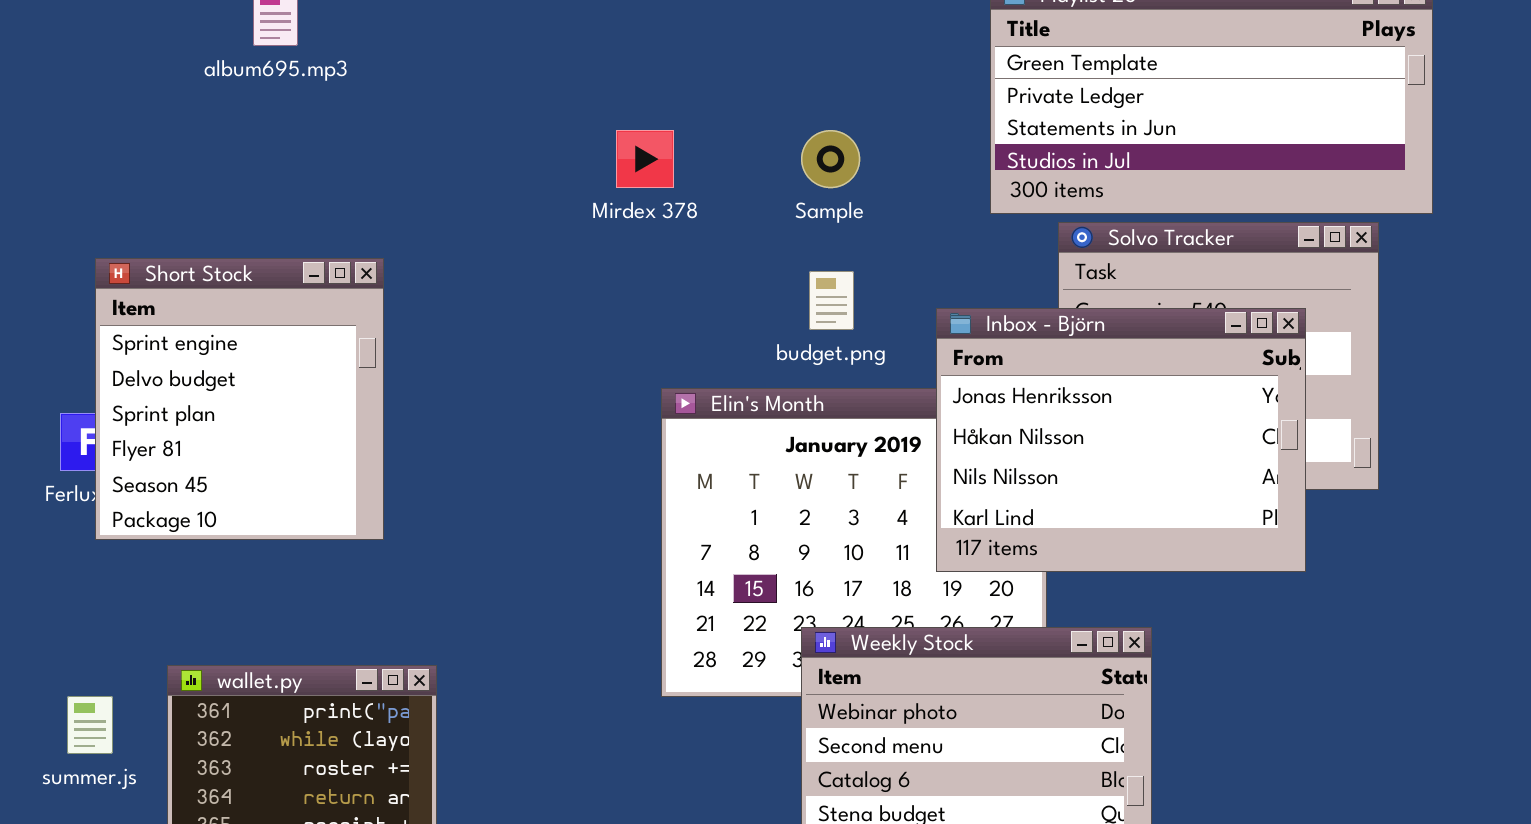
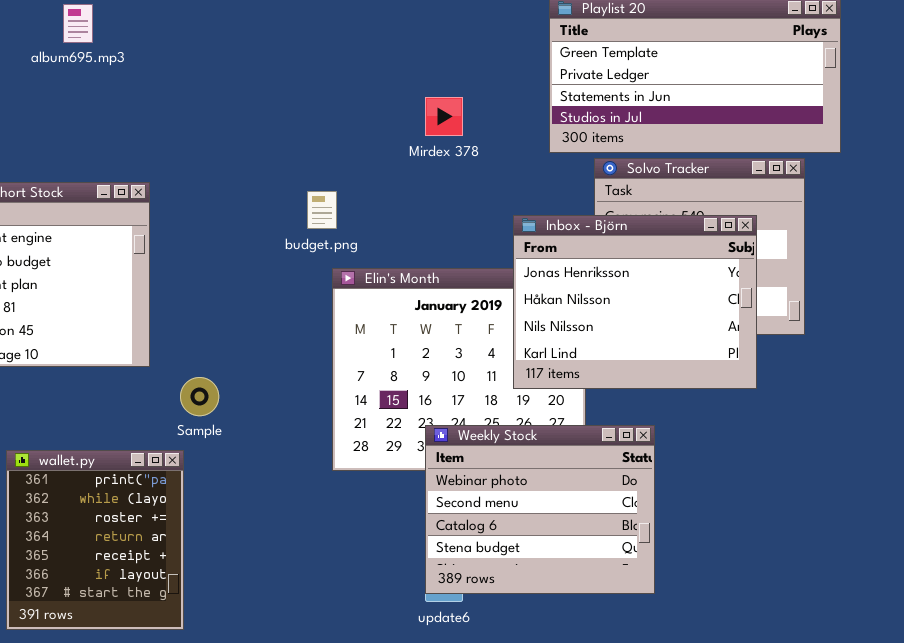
Mirdex 378: [616,130,674,188] -> [425,97,463,136], moved
Sample: [801,130,860,188] -> [180,377,219,416], moved
budget.png: [809,271,854,330] -> [307,191,337,229], moved

